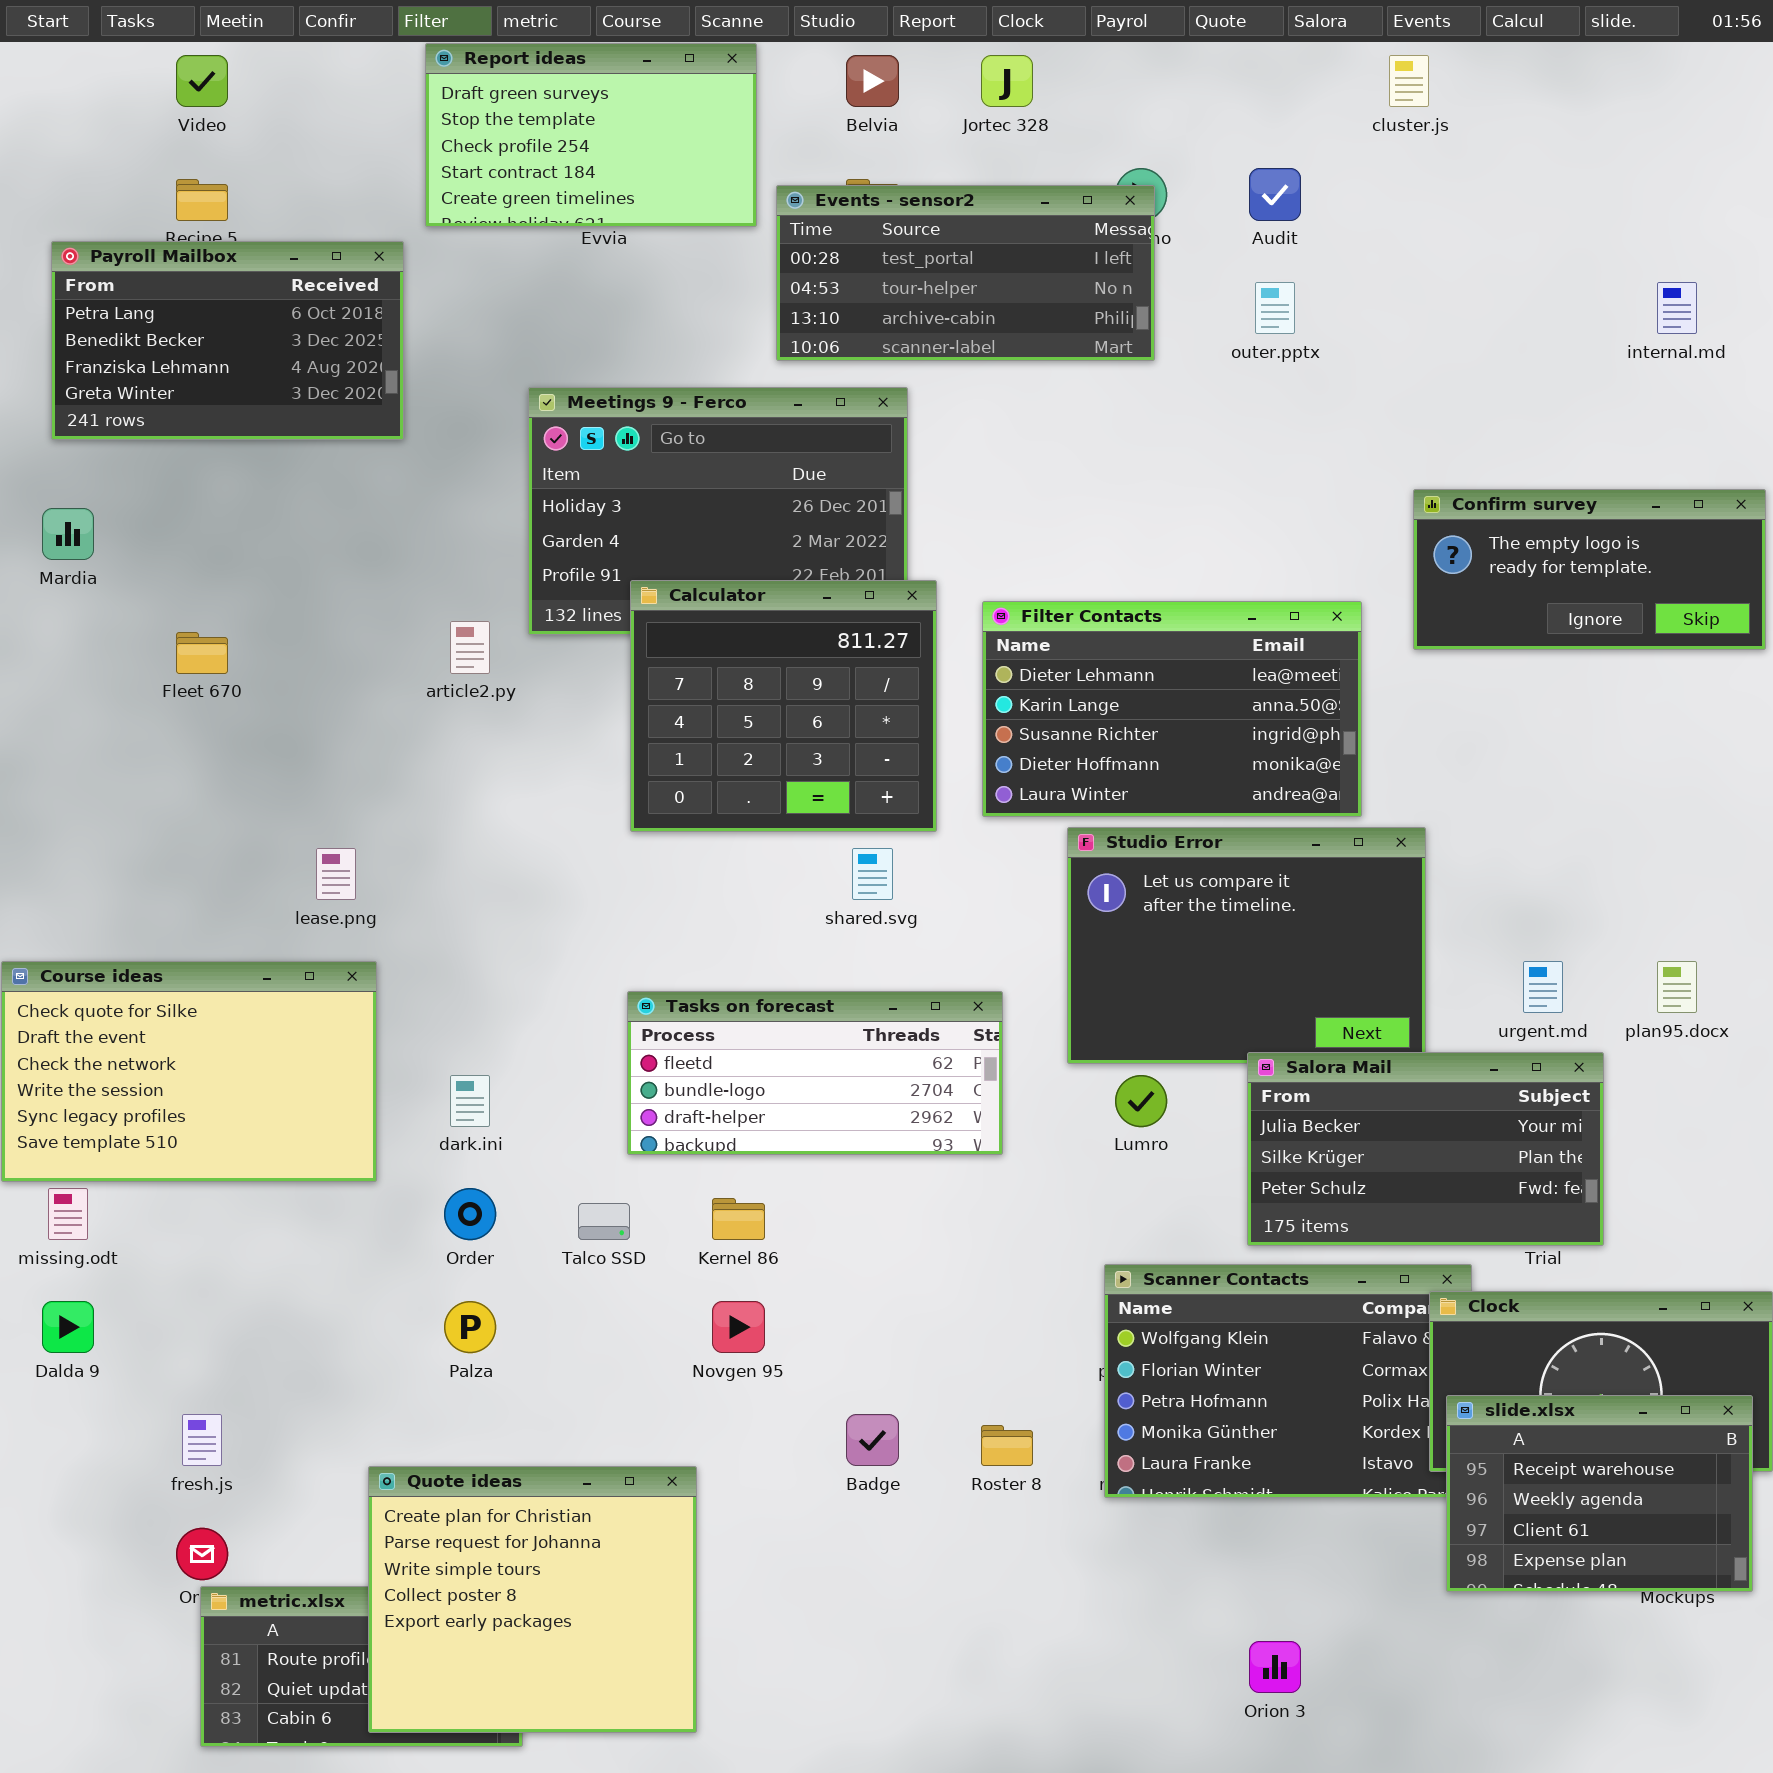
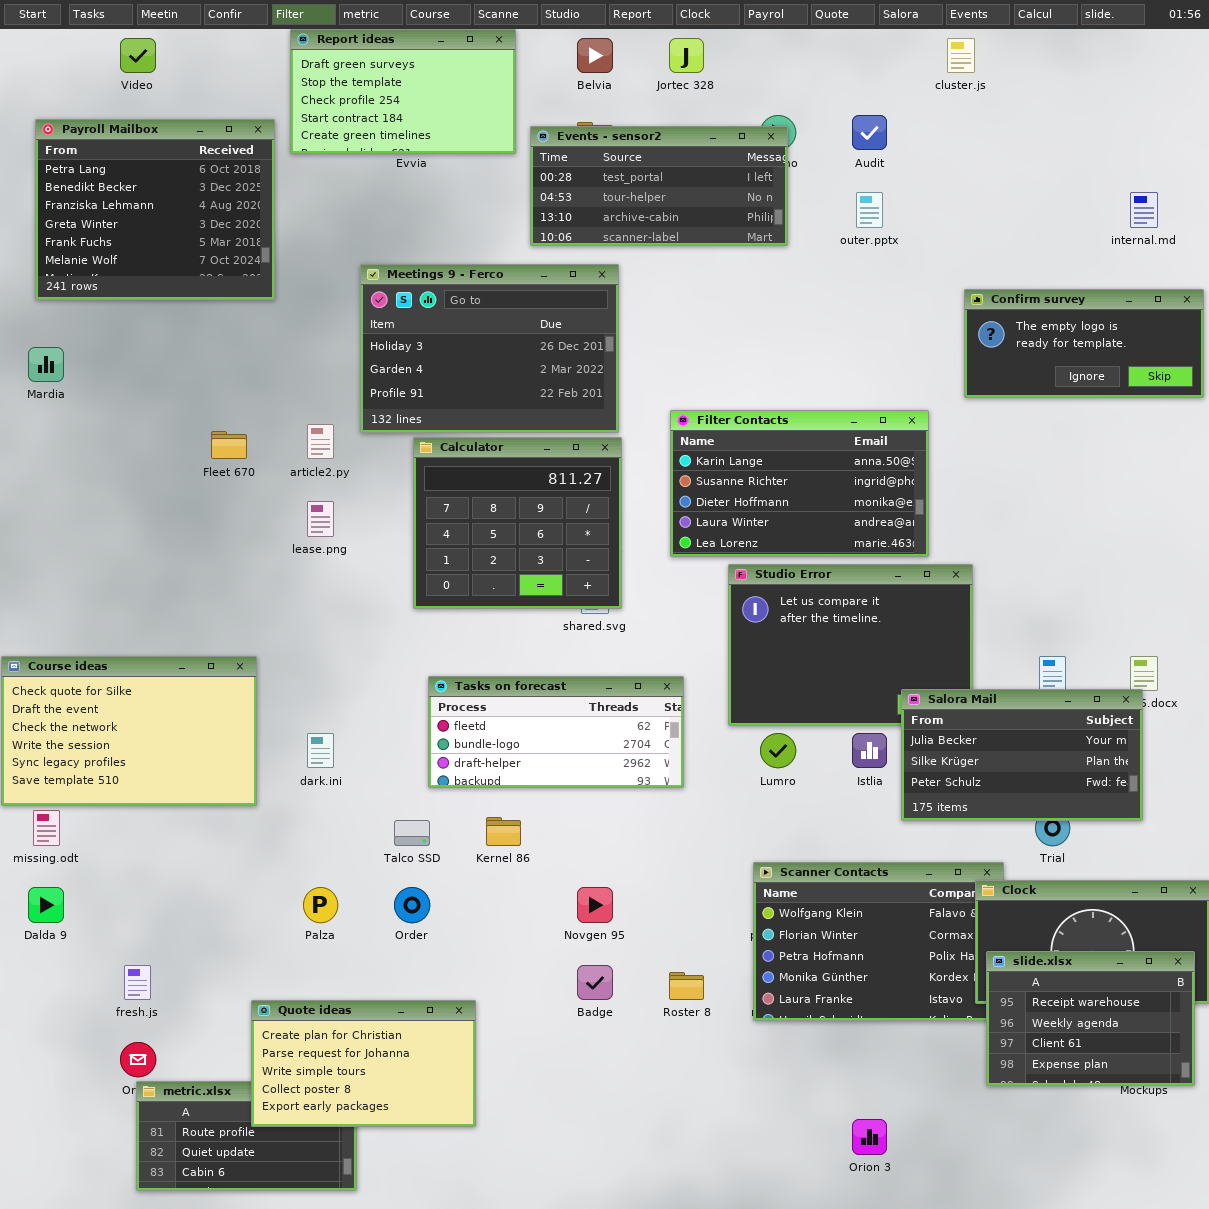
Payroll Mailbox: [51,241,404,440] -> [35,119,275,300], resized
Confirm survey: [1413,489,1766,650] -> [964,289,1204,398], moved
Calculator: [630,580,937,832] -> [413,437,622,609], moved
Filter Contacts: [982,601,1362,817] -> [670,410,929,557], scrolled down 1 row
Fleet 670: [176,632,228,674] -> [211,431,247,459], moved
lease.png: [316,848,356,900] -> [307,501,334,537], moved
Salora Mail: [1247,1052,1604,1246] -> [901,689,1143,821], moved
Order: [444,1188,496,1240] -> [394,887,430,923], moved
Novgen 95: [712,1301,765,1353] -> [577,887,613,923], moved
Quote ideas: [368,1466,697,1733] -> [251,1000,476,1127], resized

